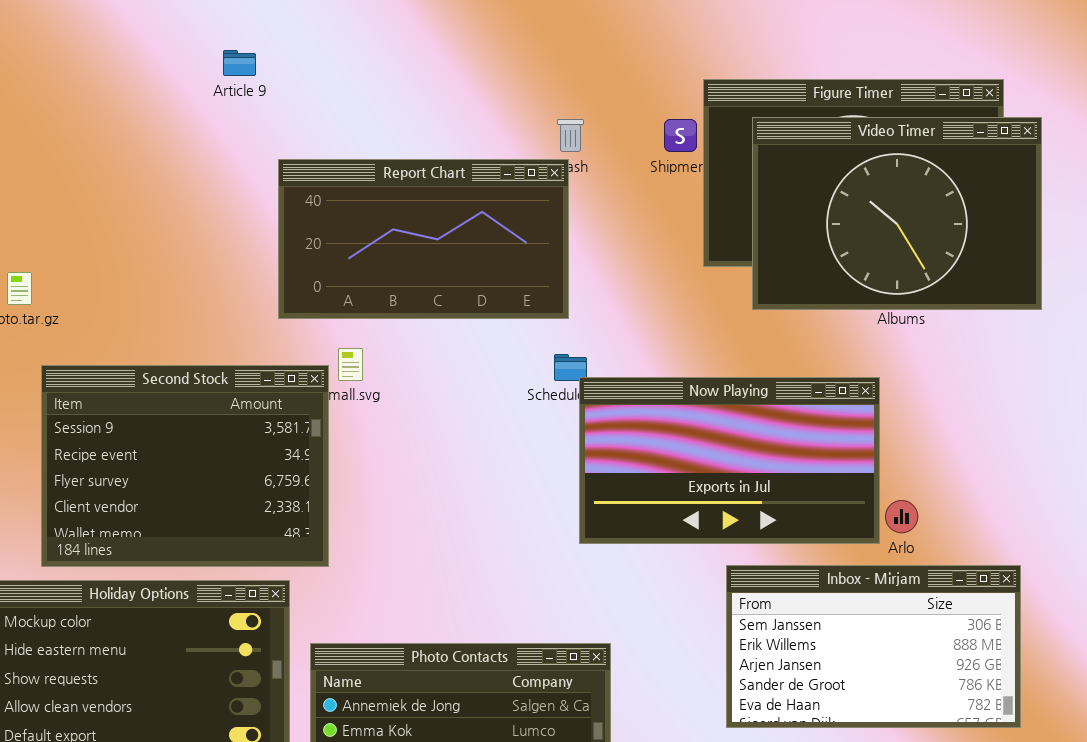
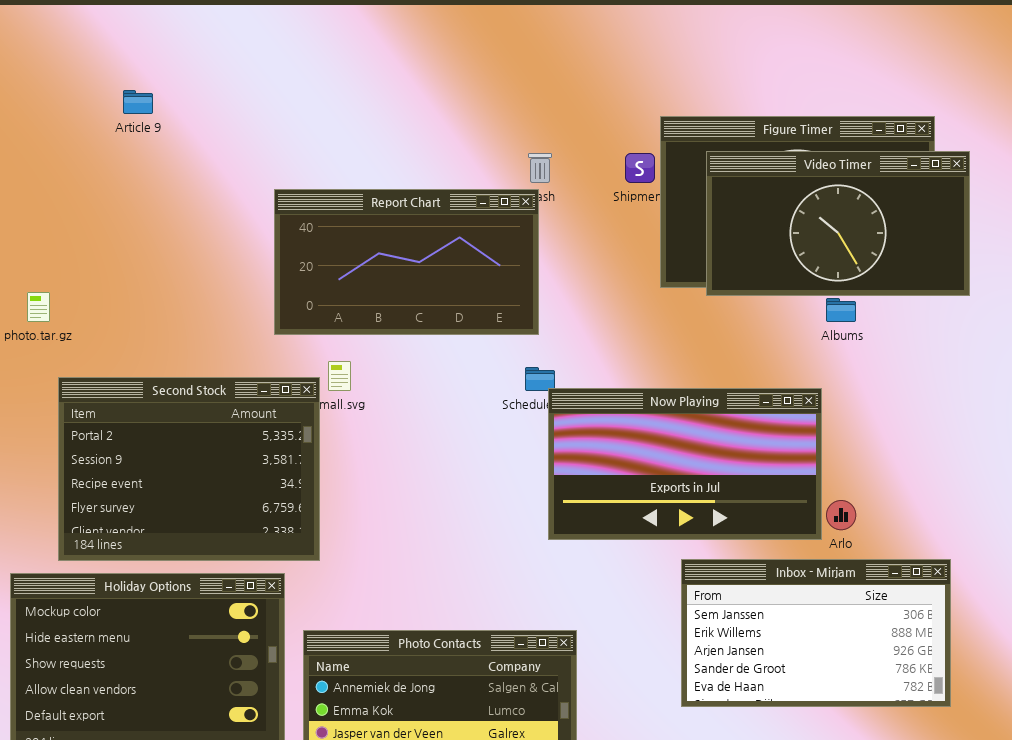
Article 9: [223,50,256,76] -> [123,90,153,114], moved
Video Timer: [752,117,1042,310] -> [706,151,970,296], resized
Second Stock: [41,365,329,567] -> [58,377,320,561], scrolled up 1 row

